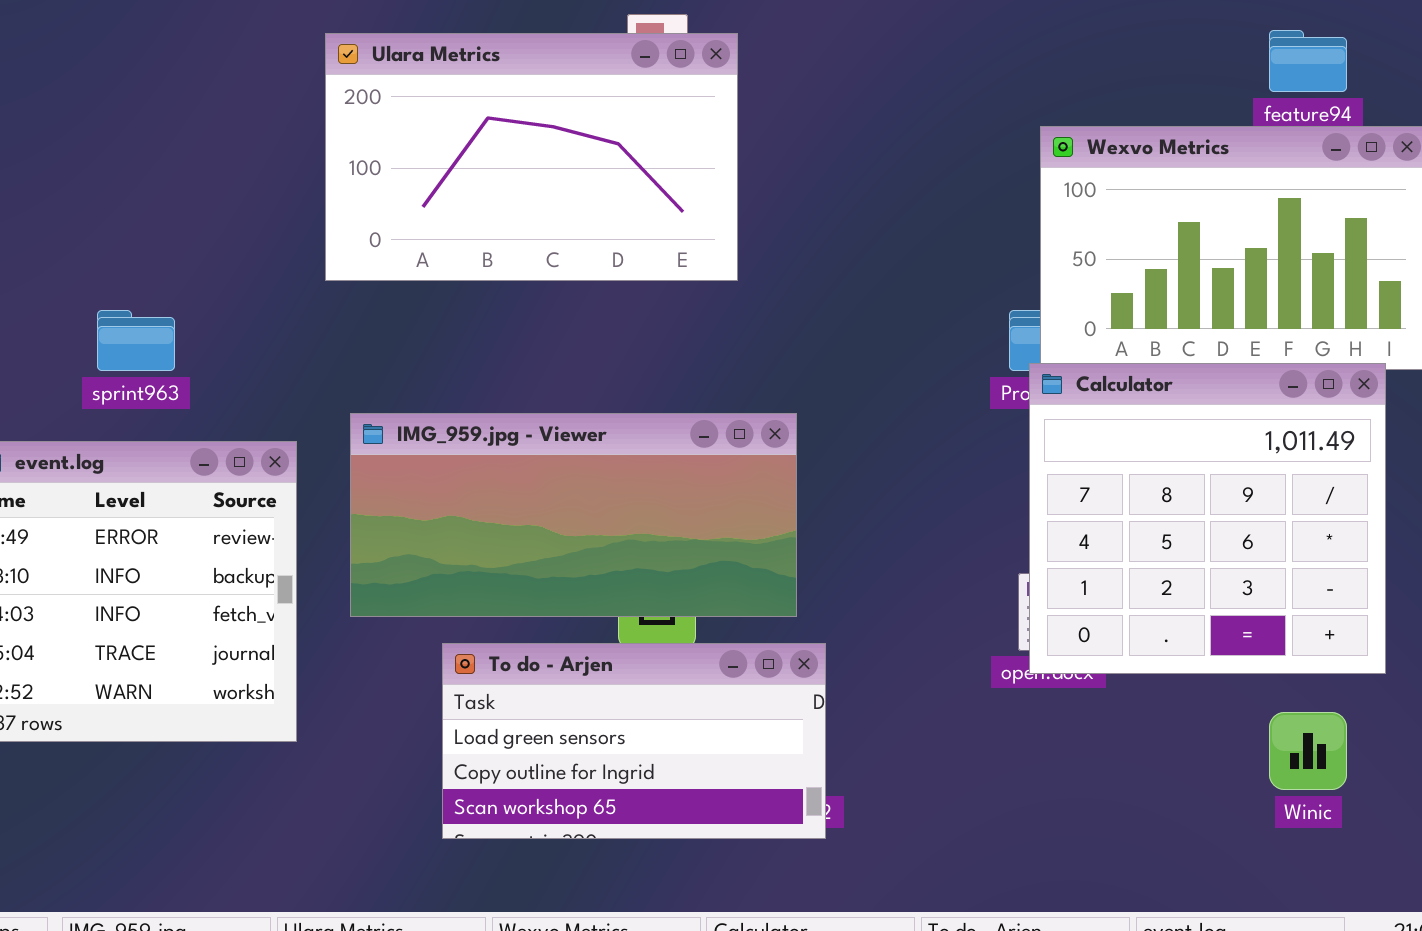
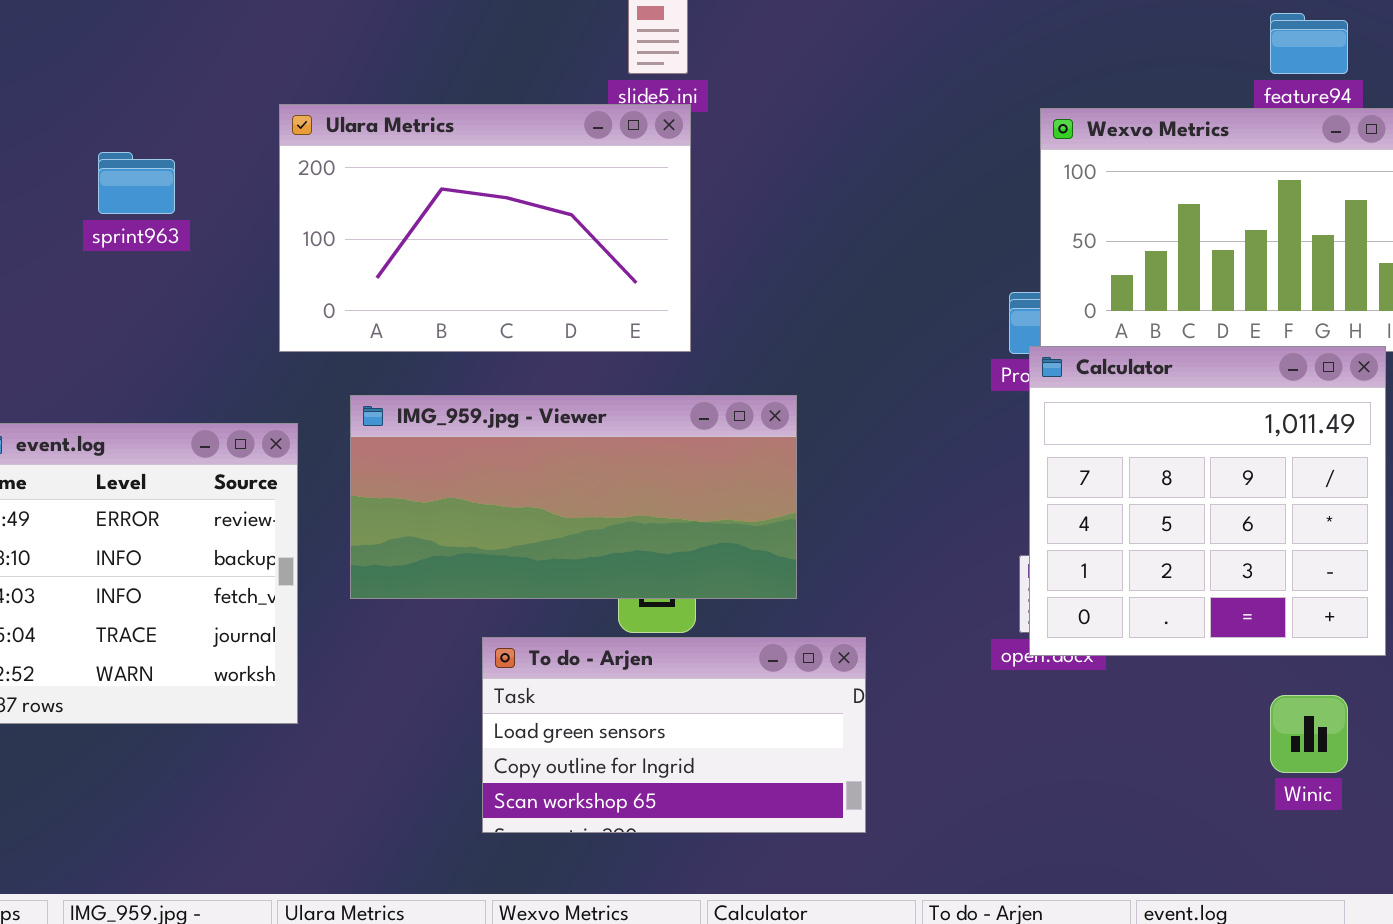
Ulara Metrics: [325,33,738,281] -> [279,104,691,352], moved
sprint963: [97,310,175,371] -> [98,152,175,214], moved
To do - Arjen: [442,643,826,839] -> [482,637,866,833], moved

